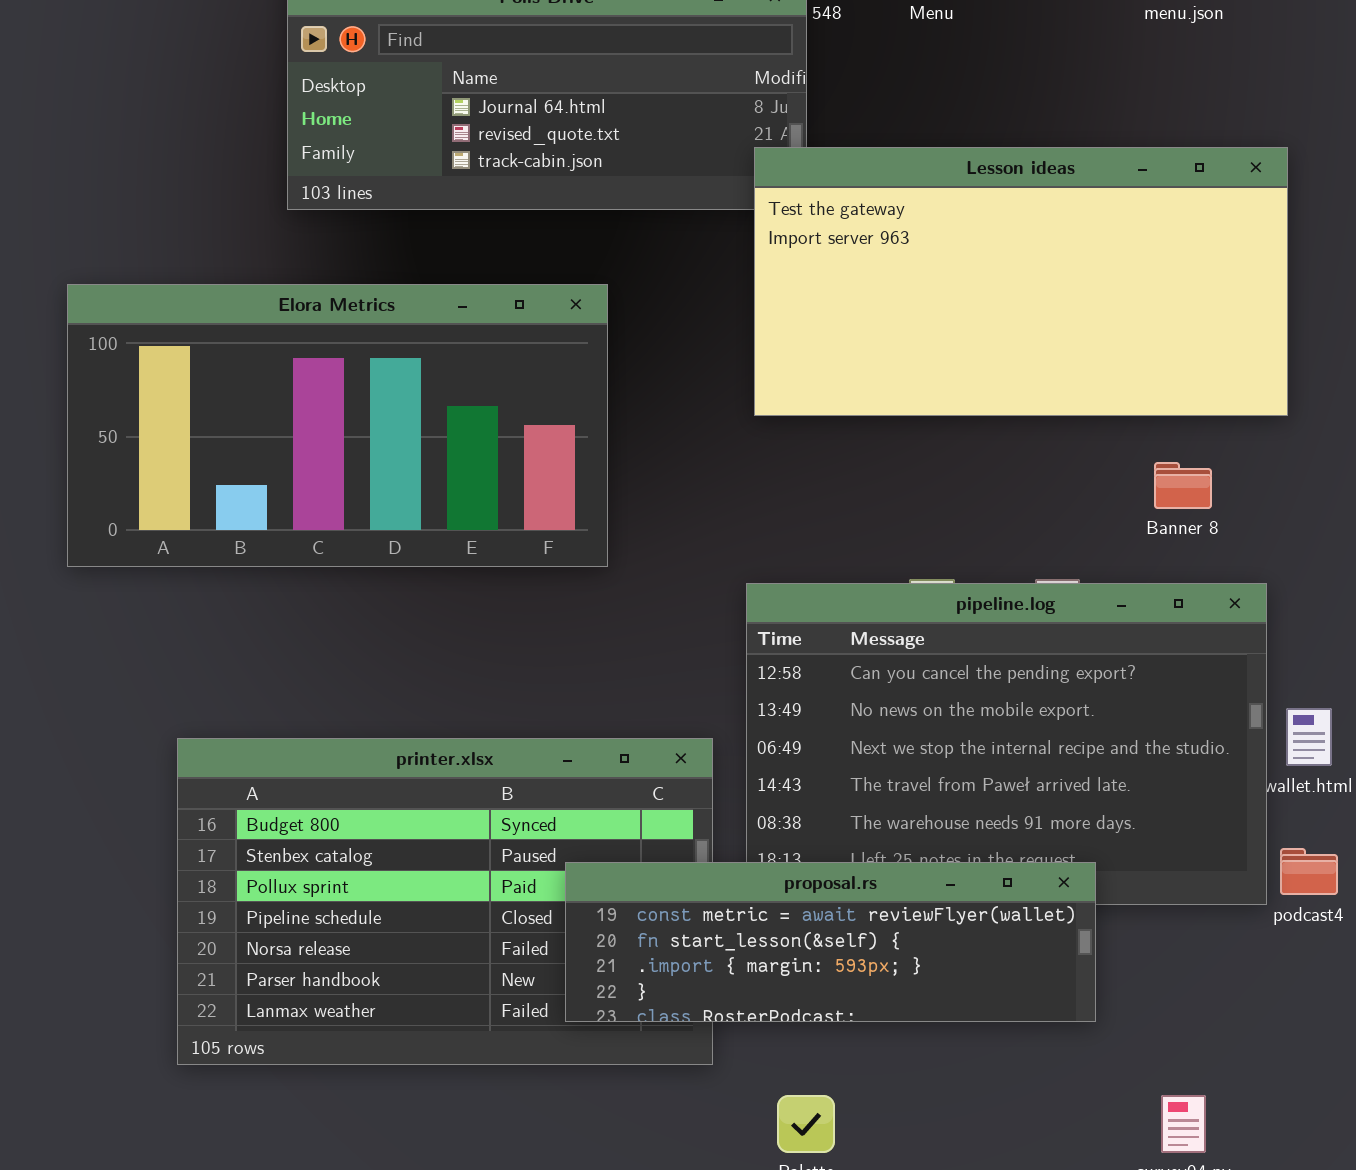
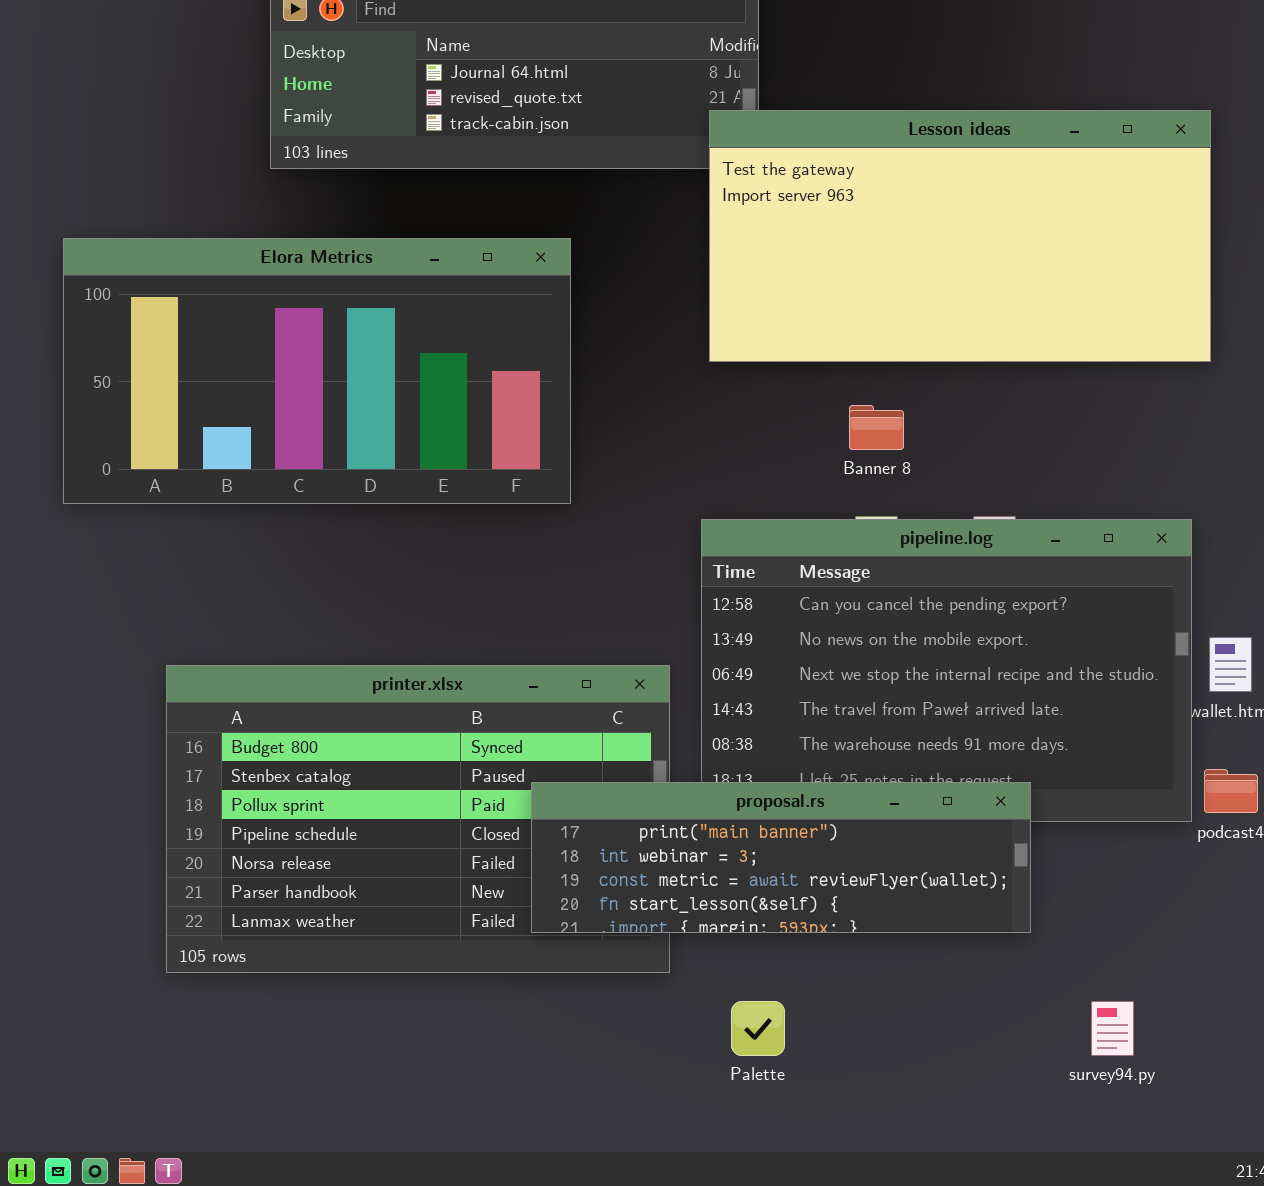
Banner 8: [1154,462,1212,509] -> [849,405,904,450], moved
proposal.rs: [565,862,1096,1022] -> [531,782,1031,933], scrolled up 2 rows

